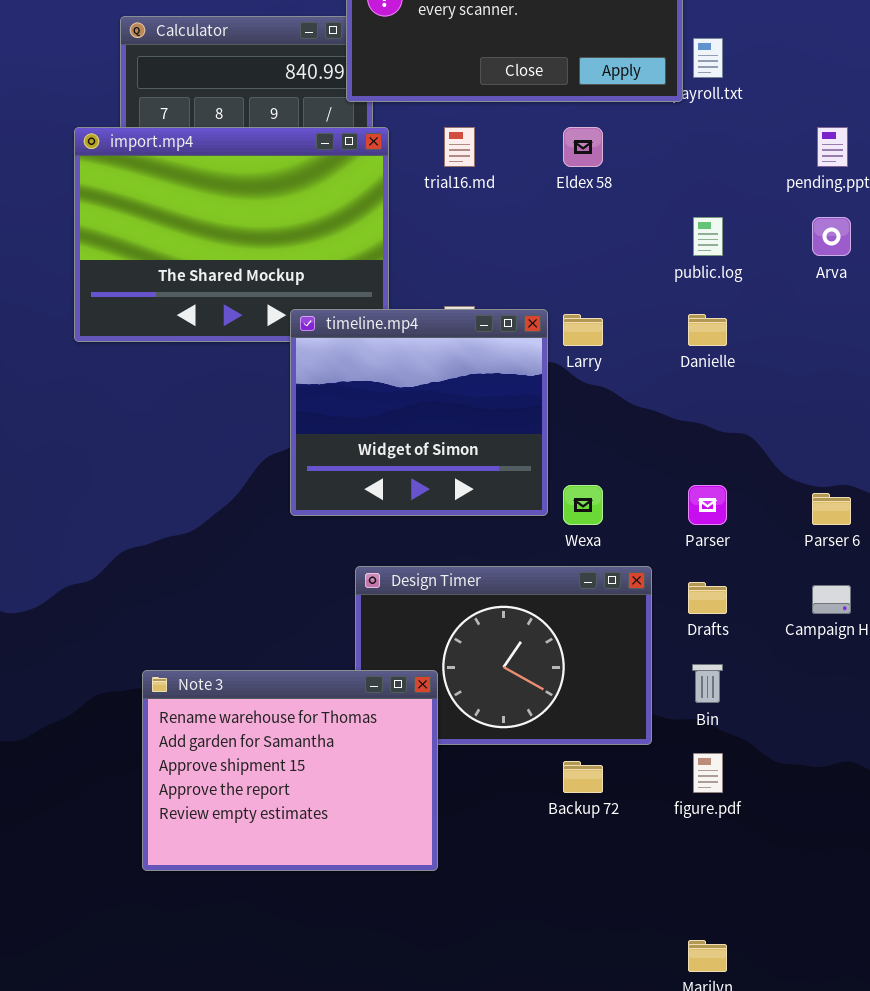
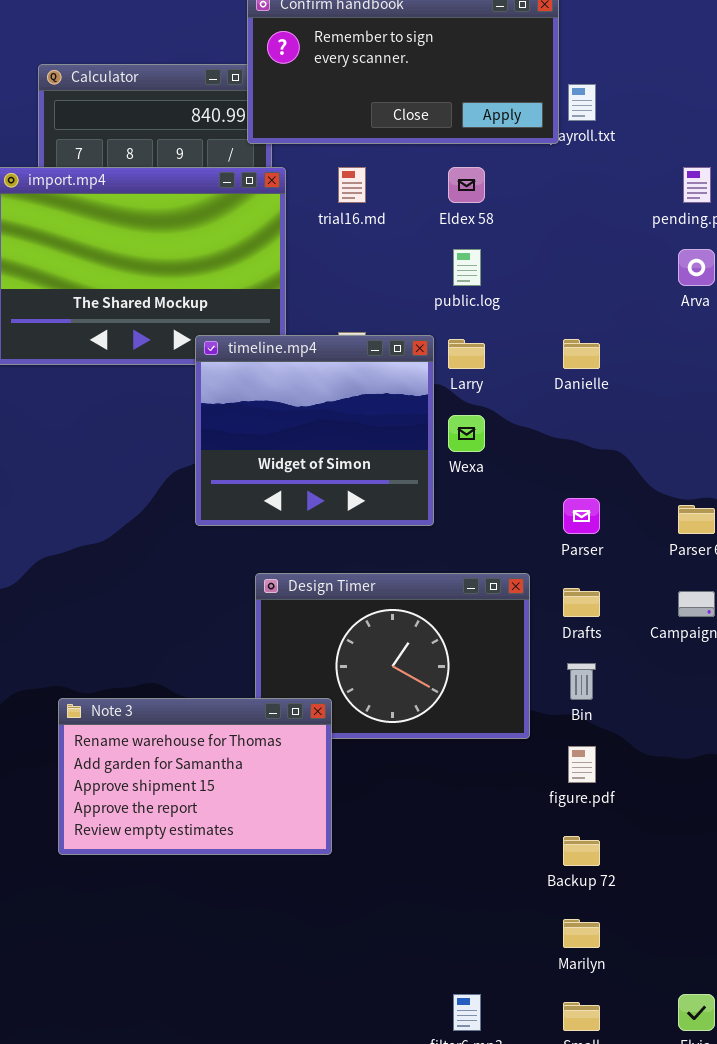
public.log: [693,217,723,256] -> [453,249,481,286], moved
Wexa: [563,485,603,525] -> [448,415,485,452], moved
Note 3: [142,670,438,871] -> [58,698,332,855], resized
Backup 72: [563,761,603,793] -> [563,836,600,866], moved

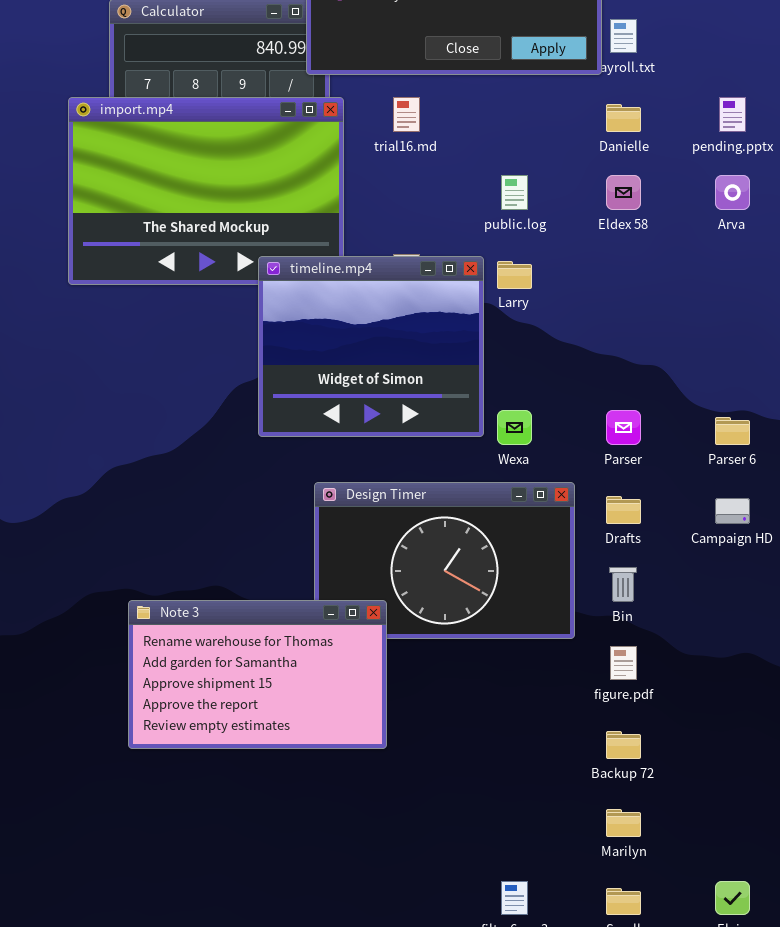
Eldex 58: [448,167,485,203] -> [606,175,641,210], moved
Danielle: [563,339,600,369] -> [606,104,641,132], moved
Wexa: [448,415,485,452] -> [497,410,532,445], moved

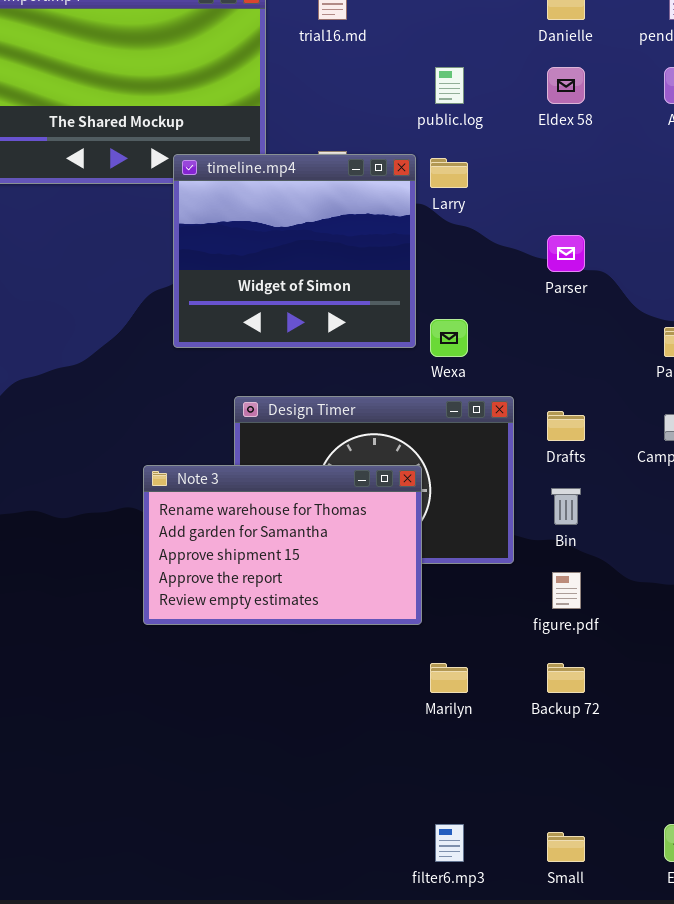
Parser: [606,410,641,445] -> [547,235,585,272], moved
Note 3: [128,600,387,749] -> [143,465,422,625], moved
Marilyn: [606,809,641,837] -> [430,663,468,693], moved

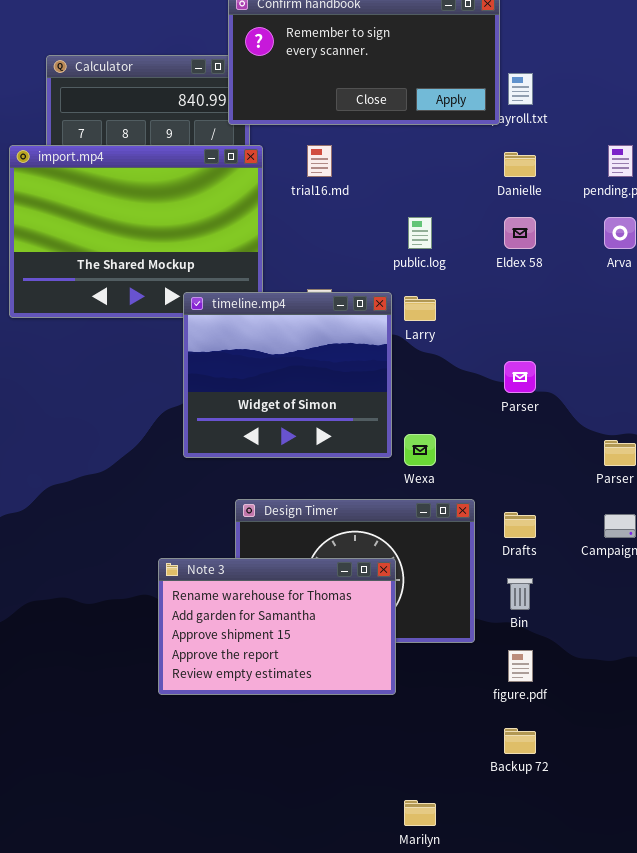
Marilyn: [430,663,468,693] -> [404,800,436,826], moved

